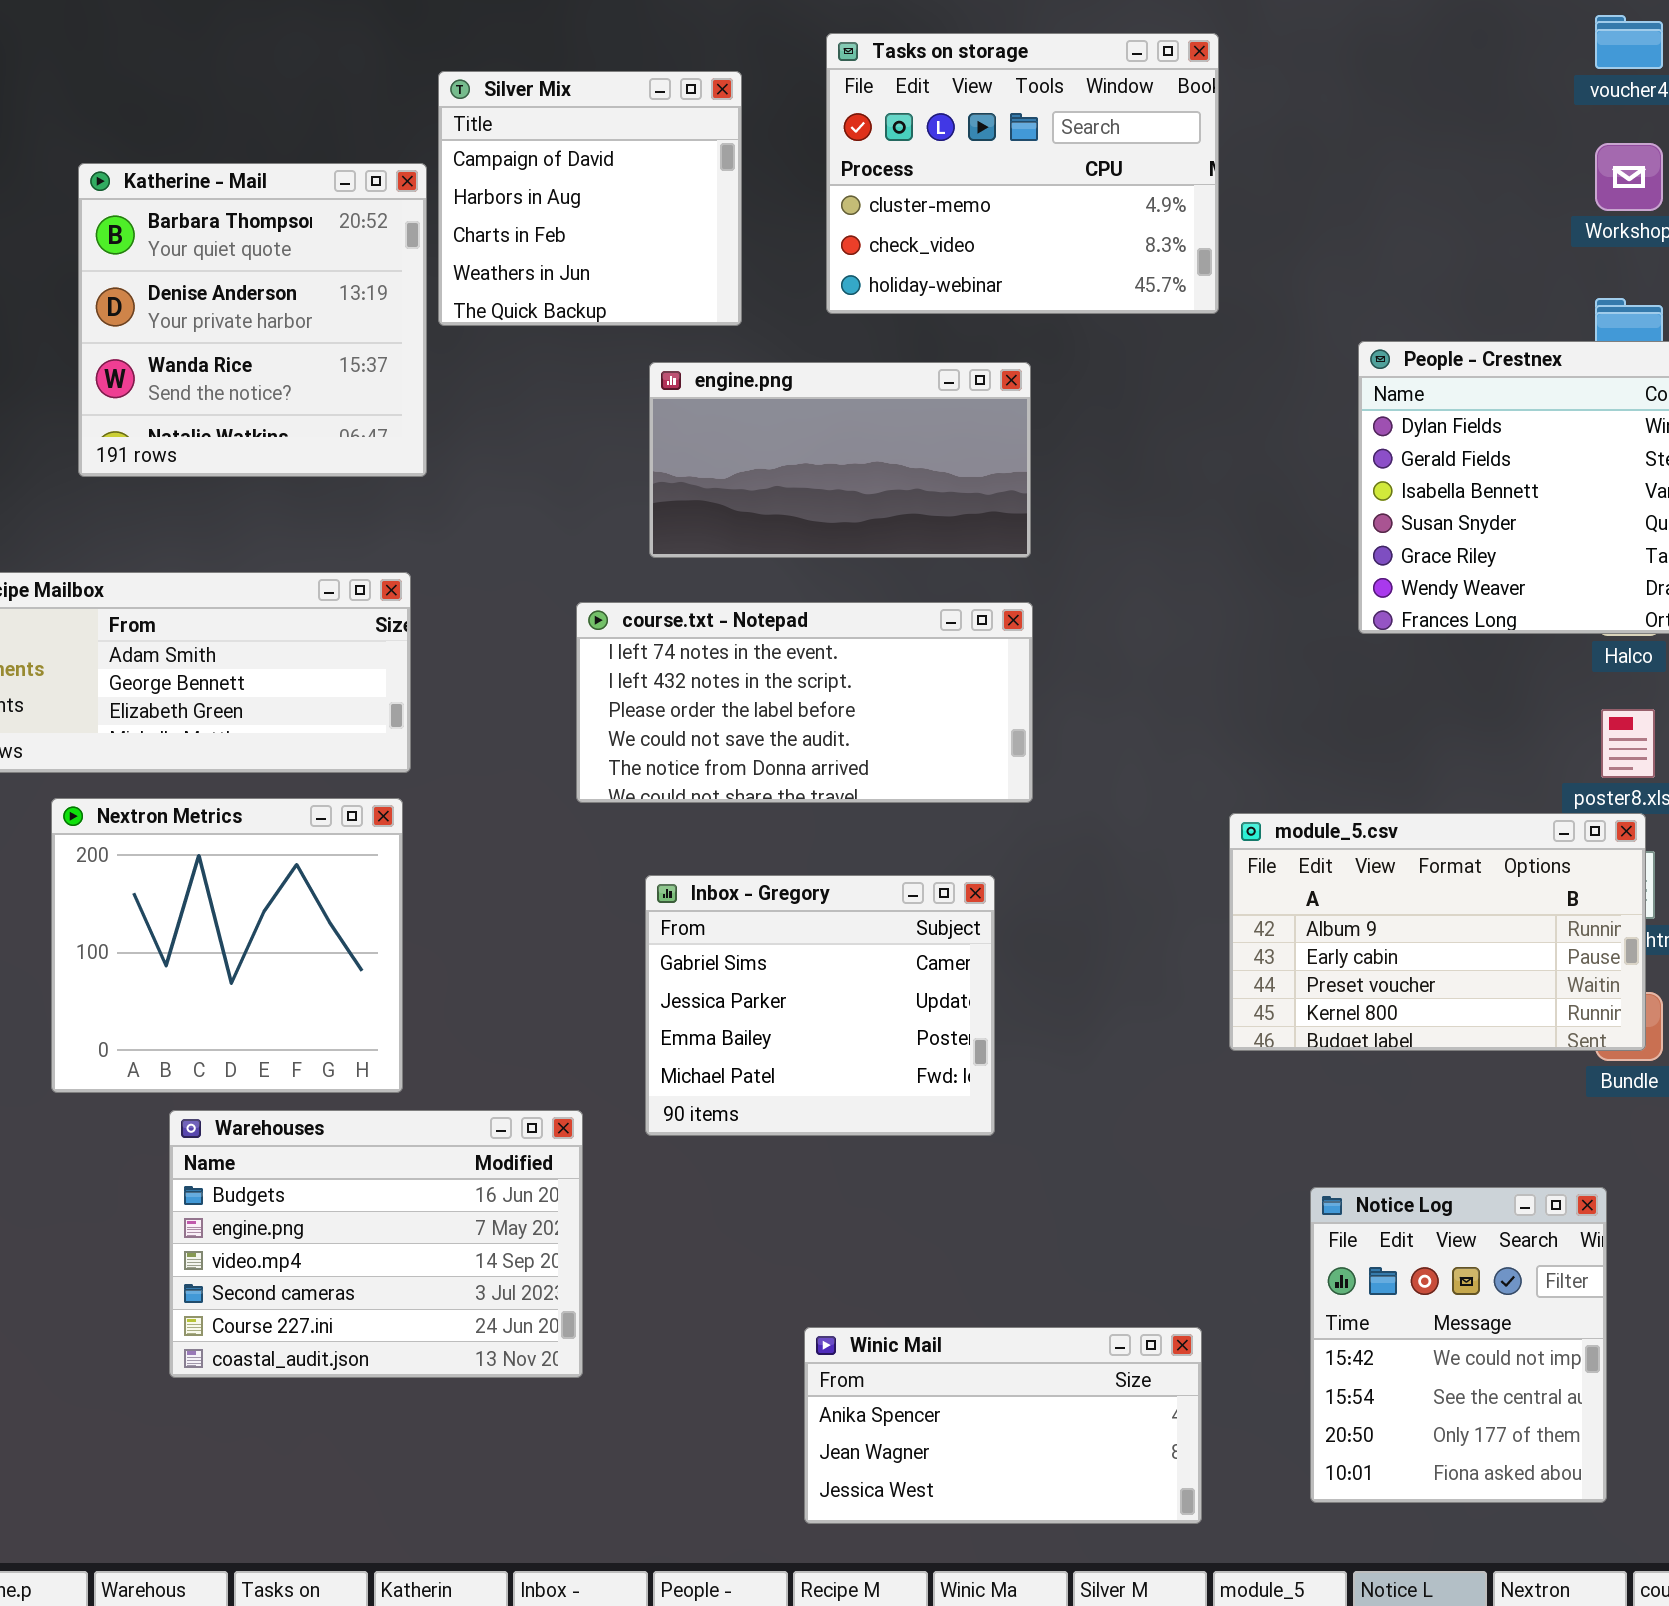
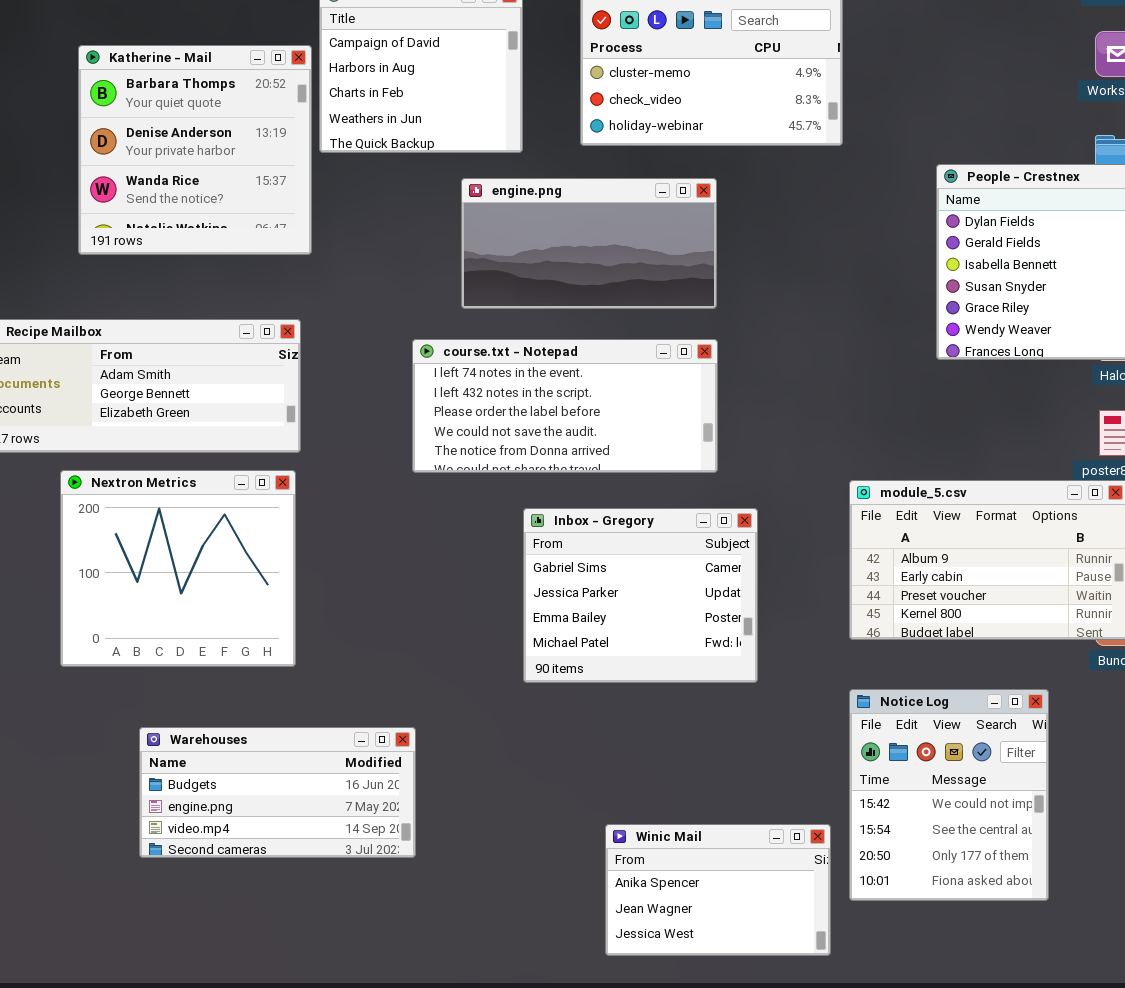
Inbox - Gregory: [645,875,995,1136] -> [523,508,758,683], moved
Warehouses: [169,1110,583,1378] -> [139,727,416,858], resized
Notice Log: [1310,1187,1607,1503] -> [849,689,1049,901], moved
Winic Mail: [804,1327,1202,1524] -> [605,824,831,956], resized

